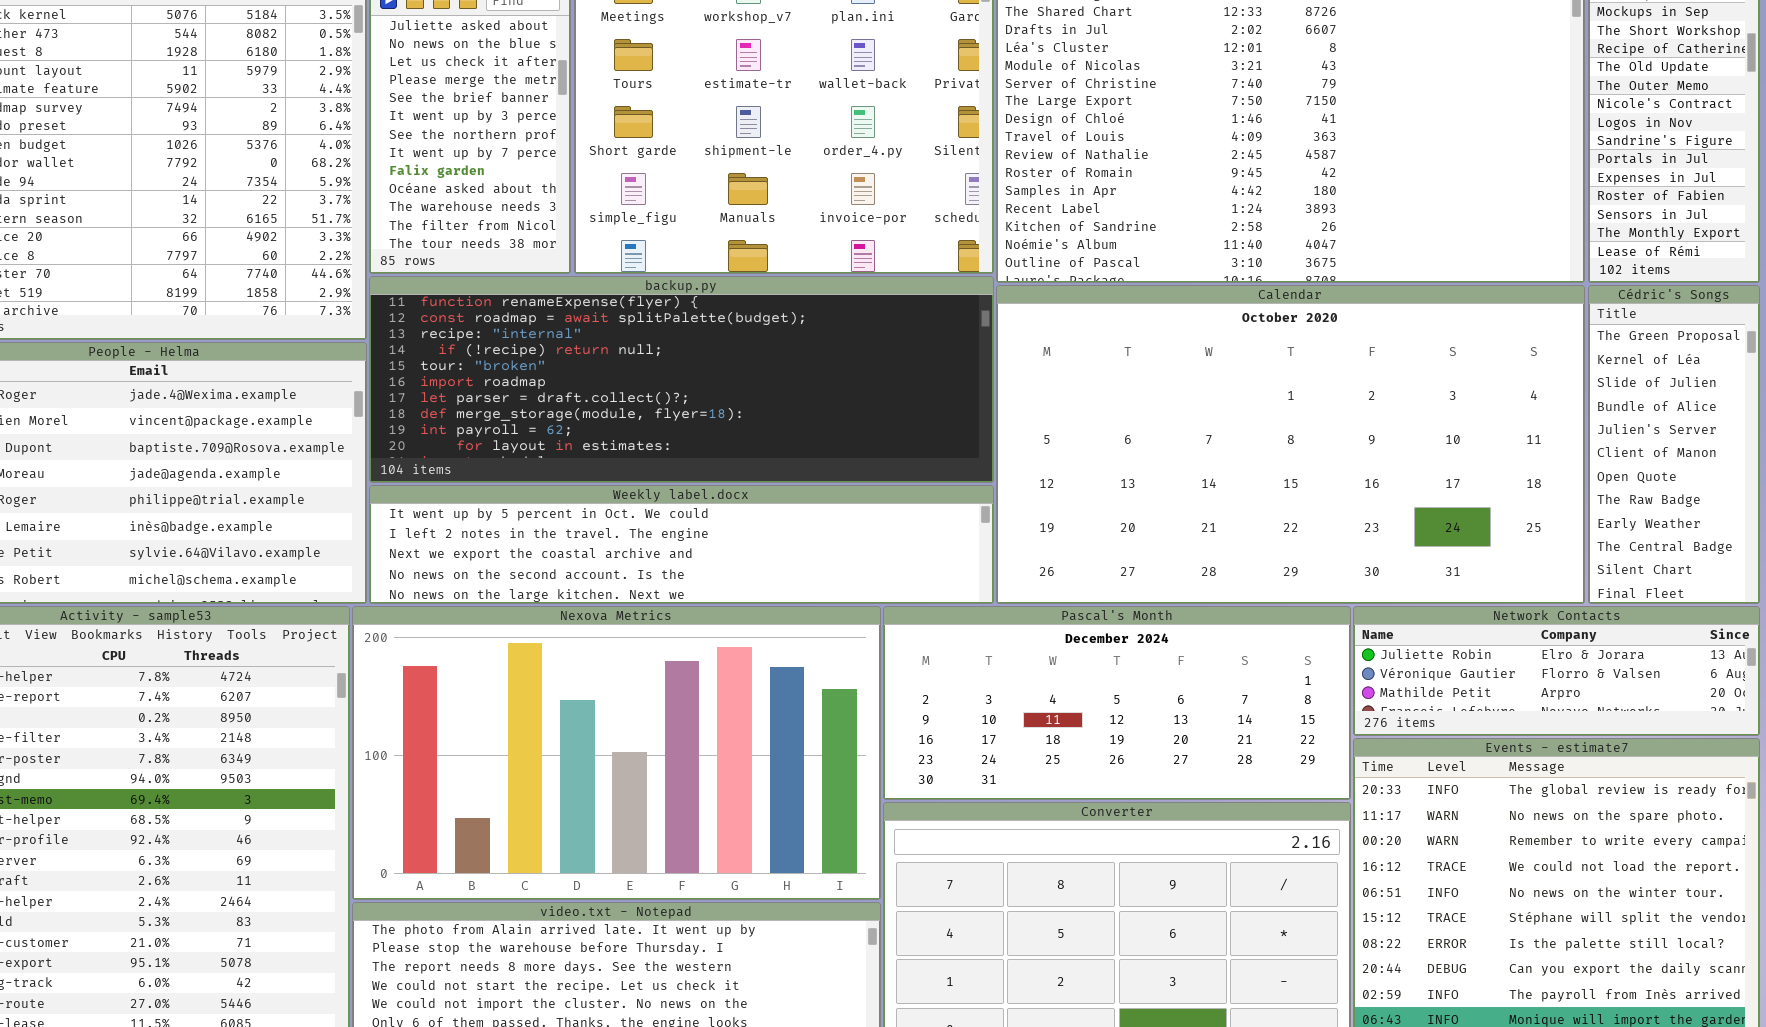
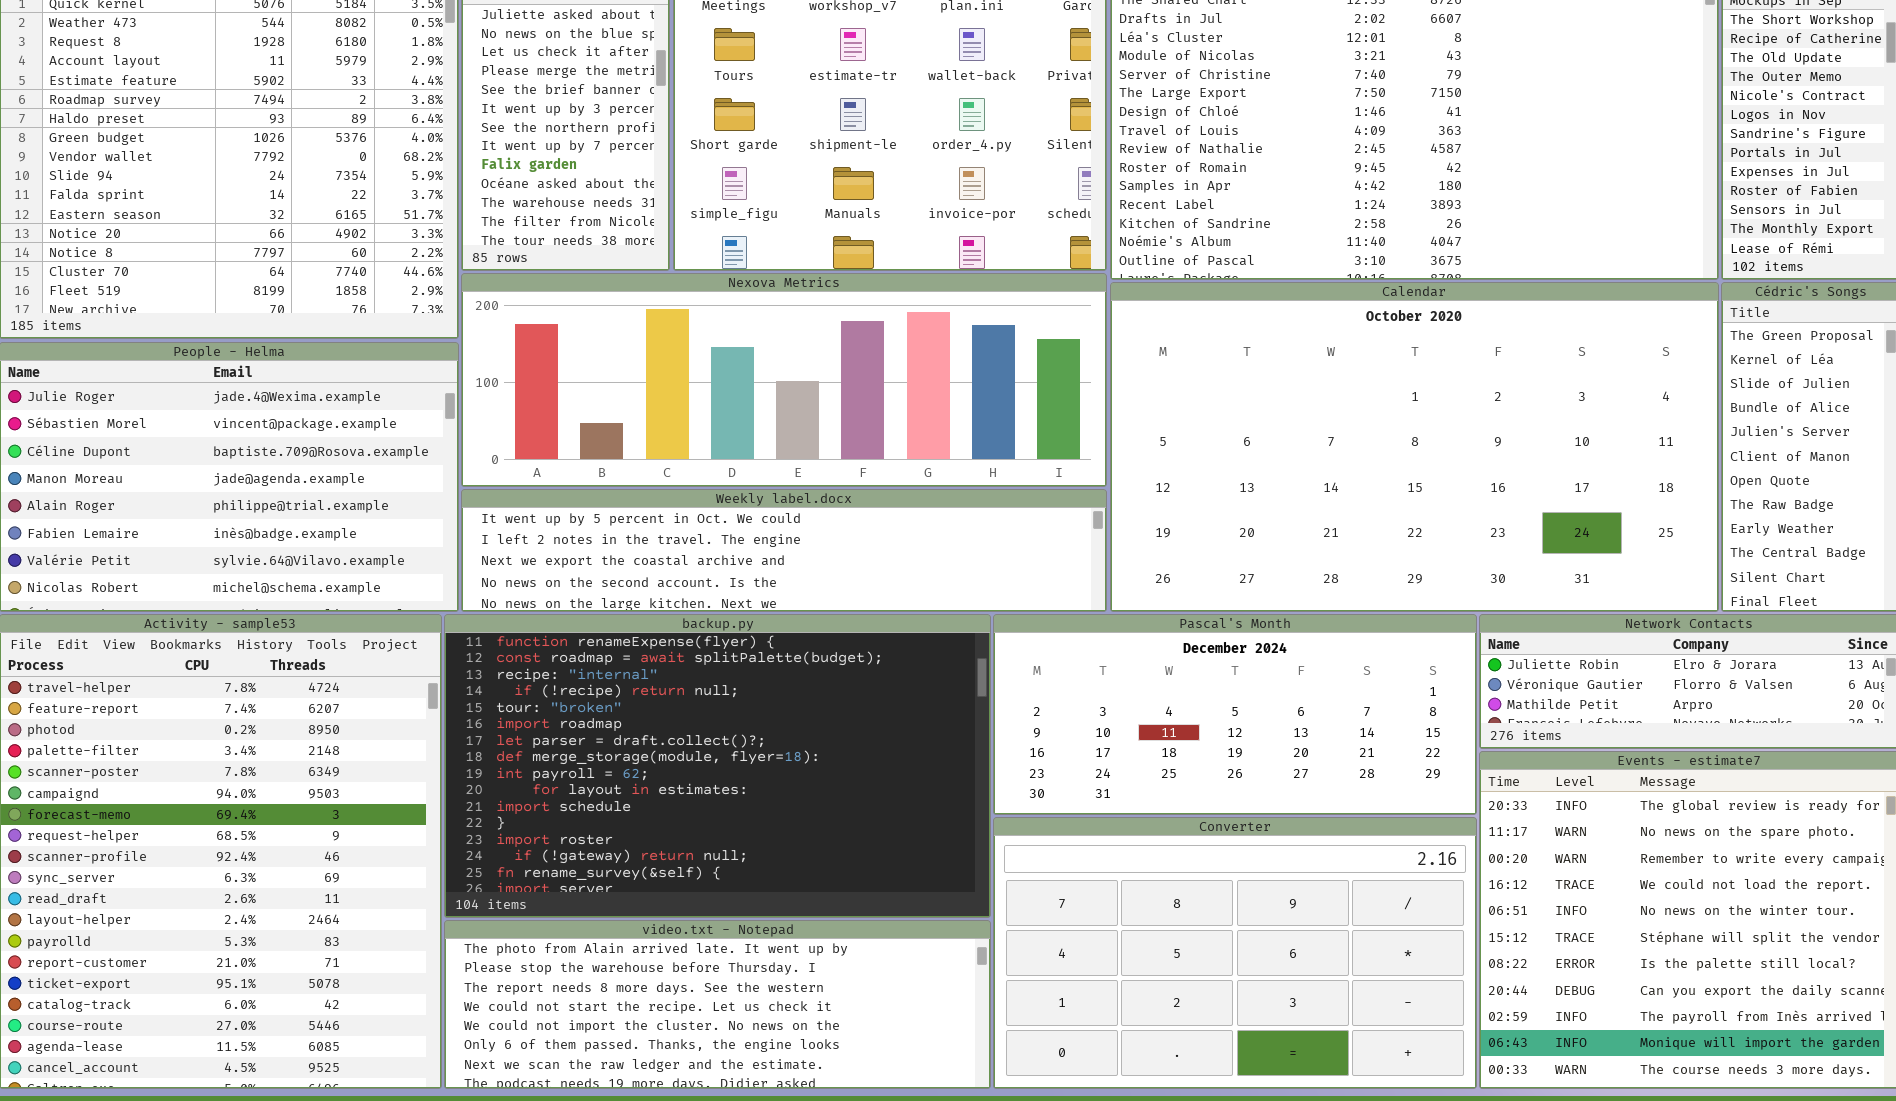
backup.py: [369,276,994,483] -> [444,614,991,918], moved, resized
Nexova Metrics: [352,606,881,900] -> [461,273,1107,487], moved, resized

